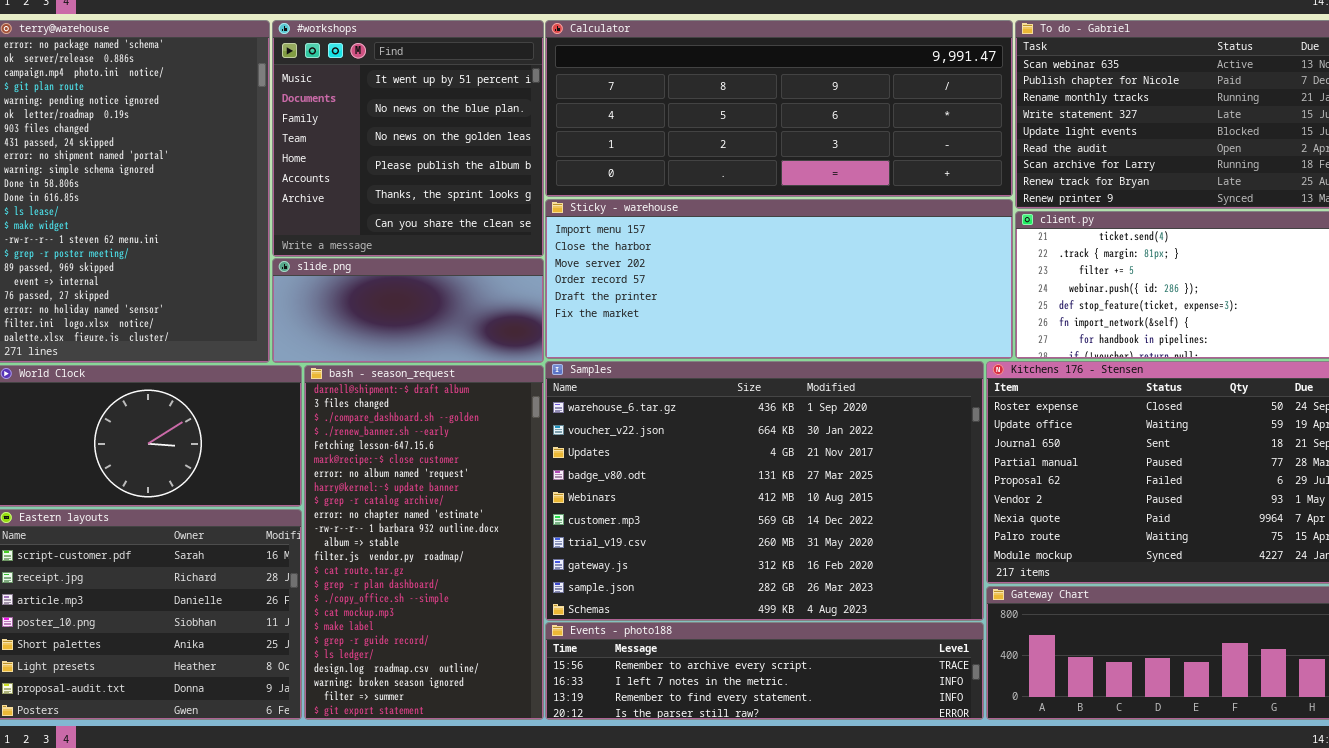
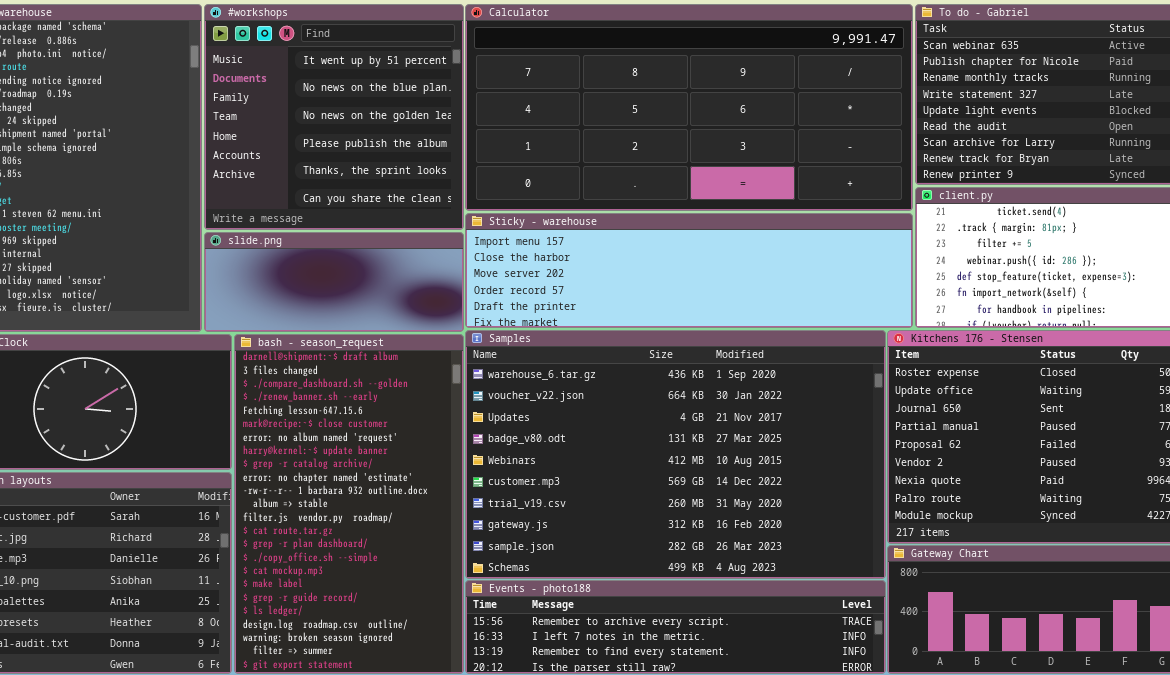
Calculator: [545,20,1013,197] -> [465,4,913,211], resized
Sticky - warehouse: [545,199,1013,359] -> [465,213,913,328], resized

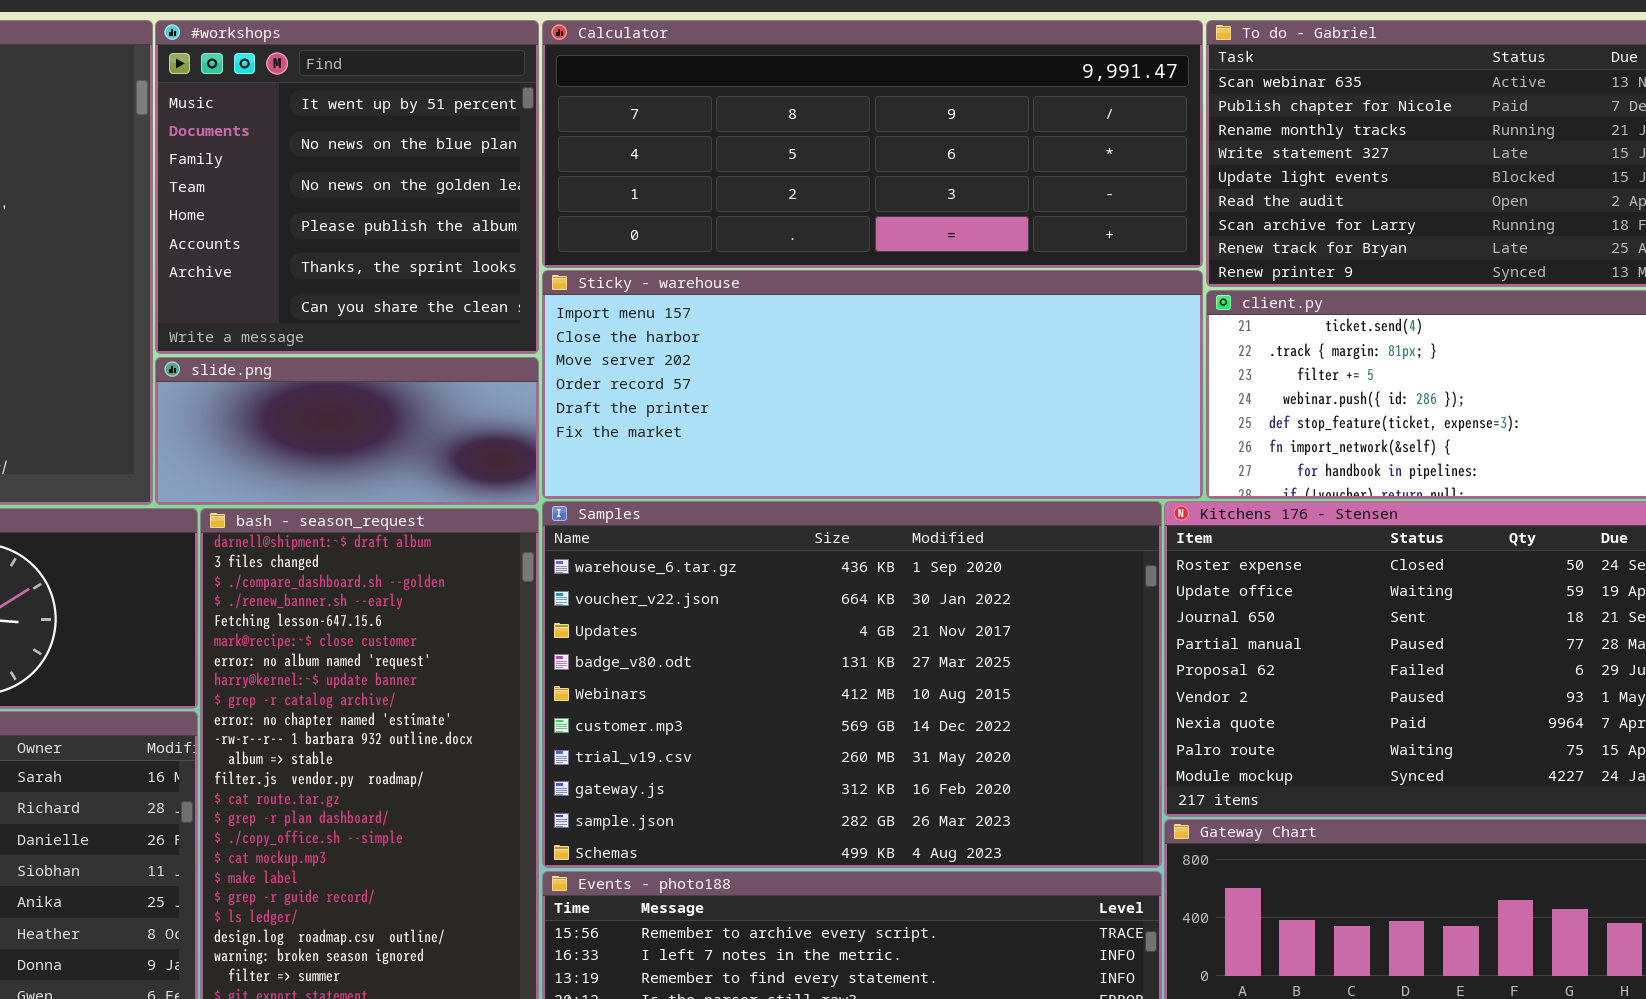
Calculator: [465,4,913,211] -> [542,20,1203,268], resized
Sticky - warehouse: [465,213,913,328] -> [542,270,1203,499], resized

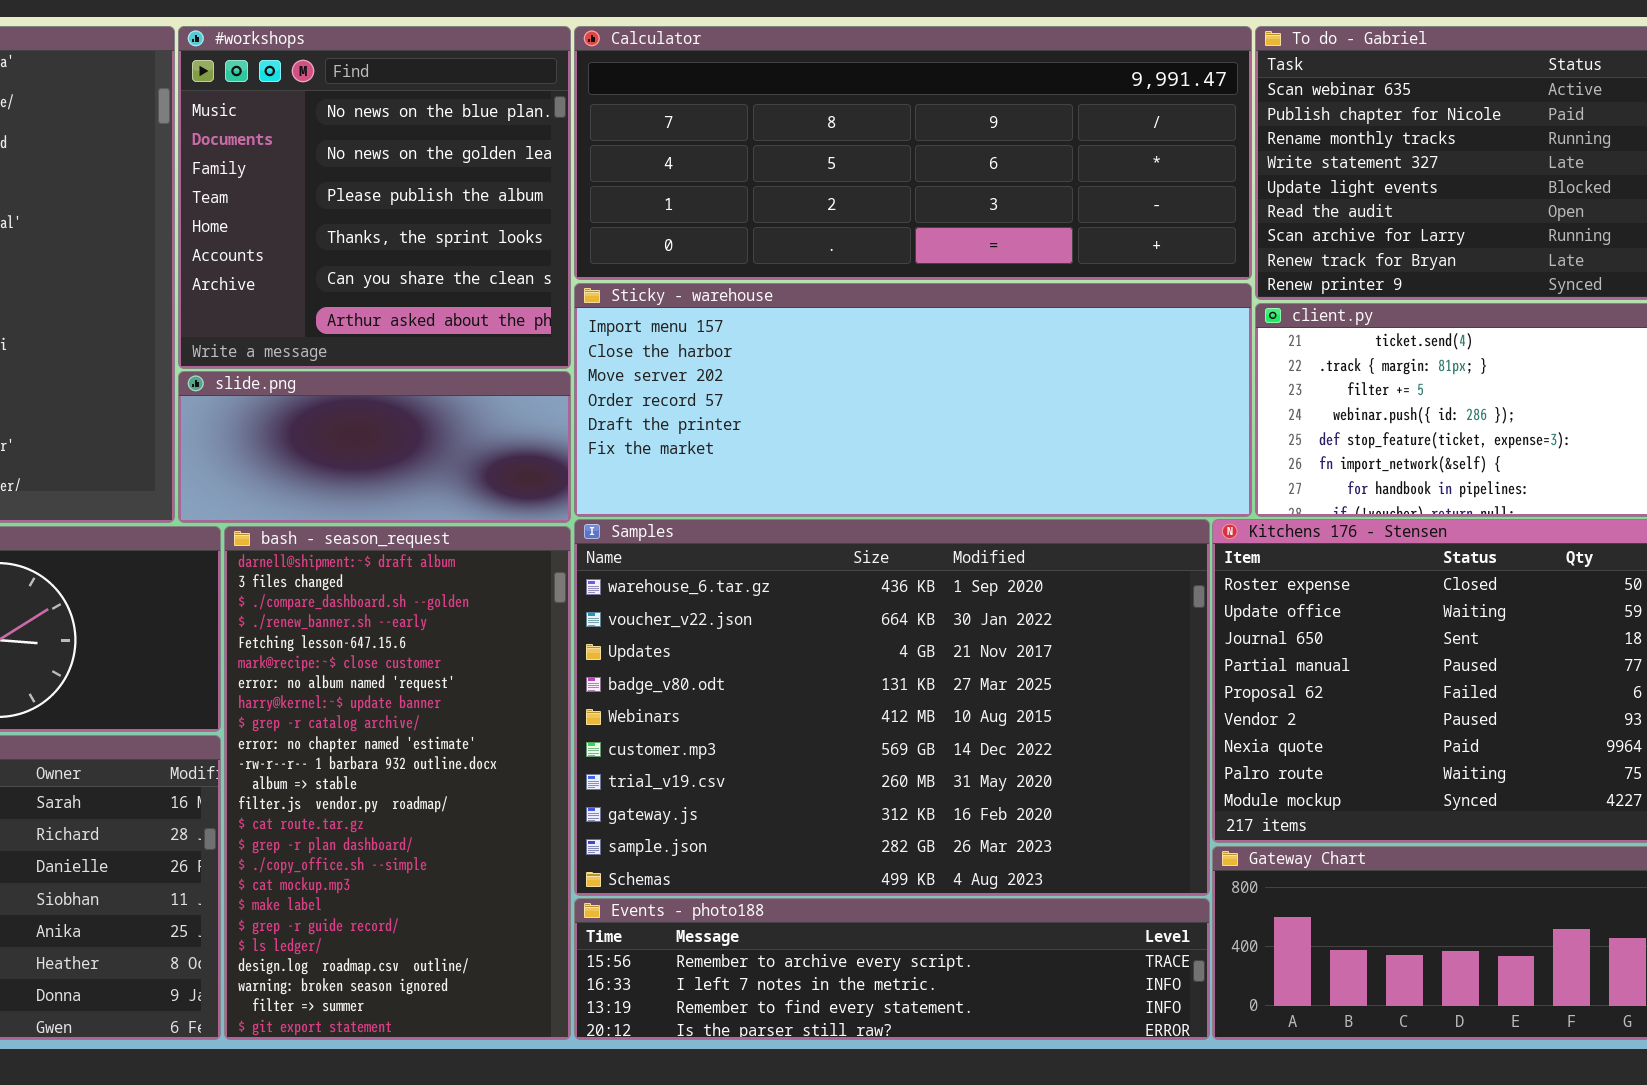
#workshops: [155,20,539,354] -> [178,26,571,369], scrolled down 1 row

